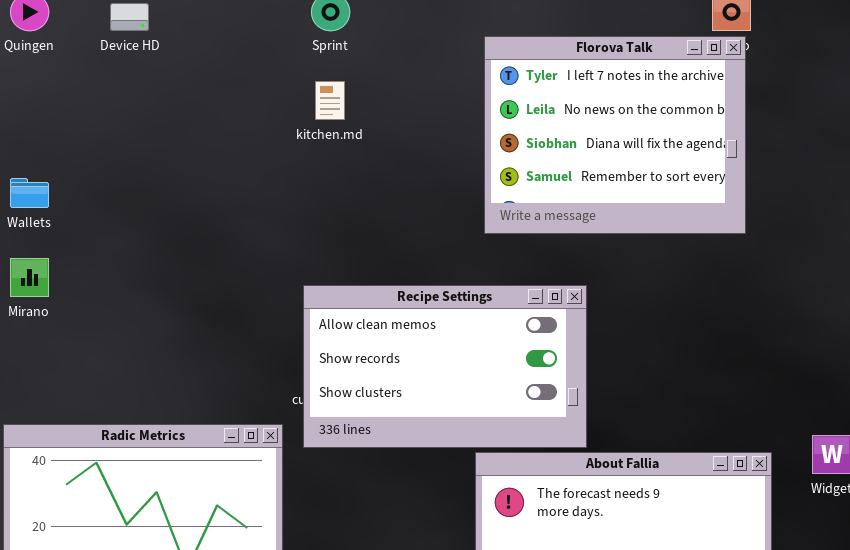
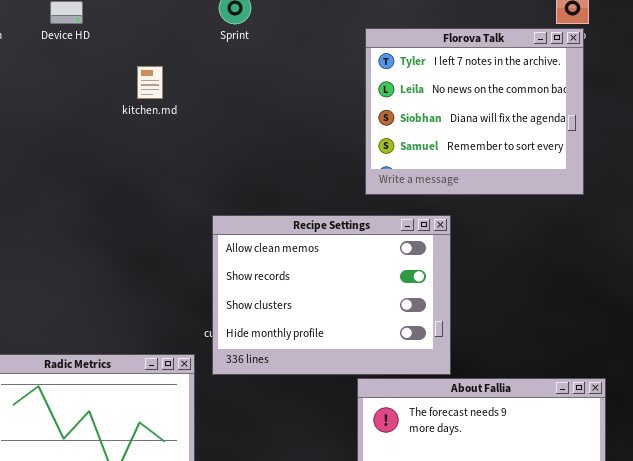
kitchen.md: [315,81,345,120] -> [137,66,163,99], moved
Recipe Settings: [303,285,587,448] -> [212,215,451,375], resized

